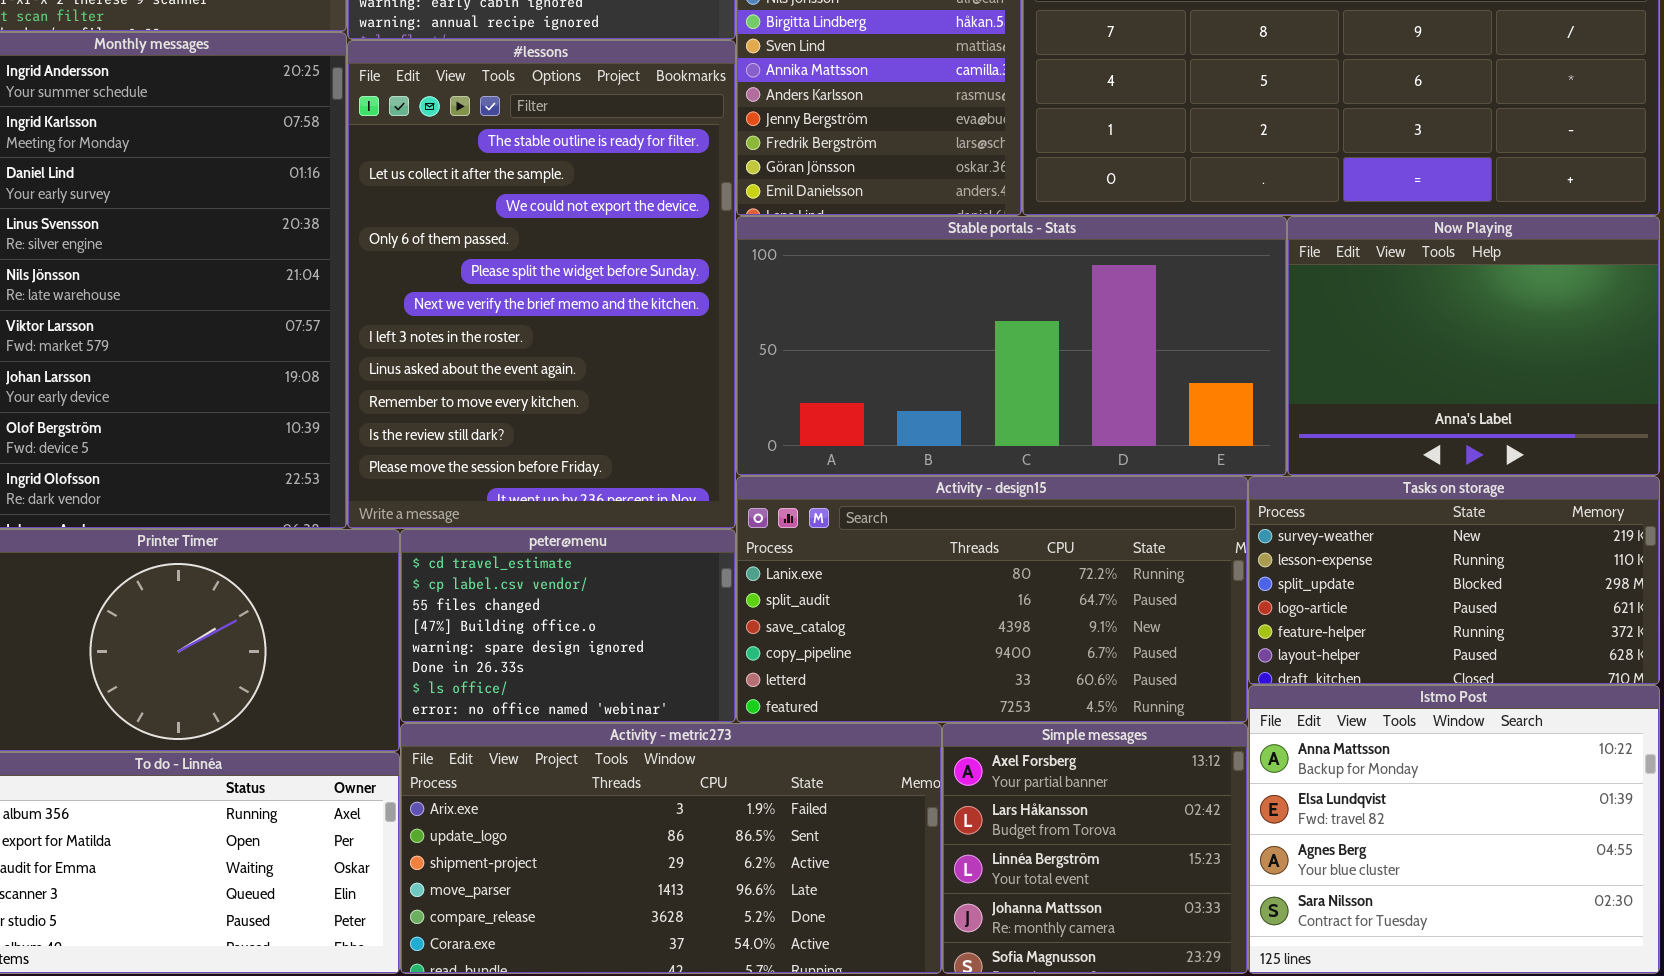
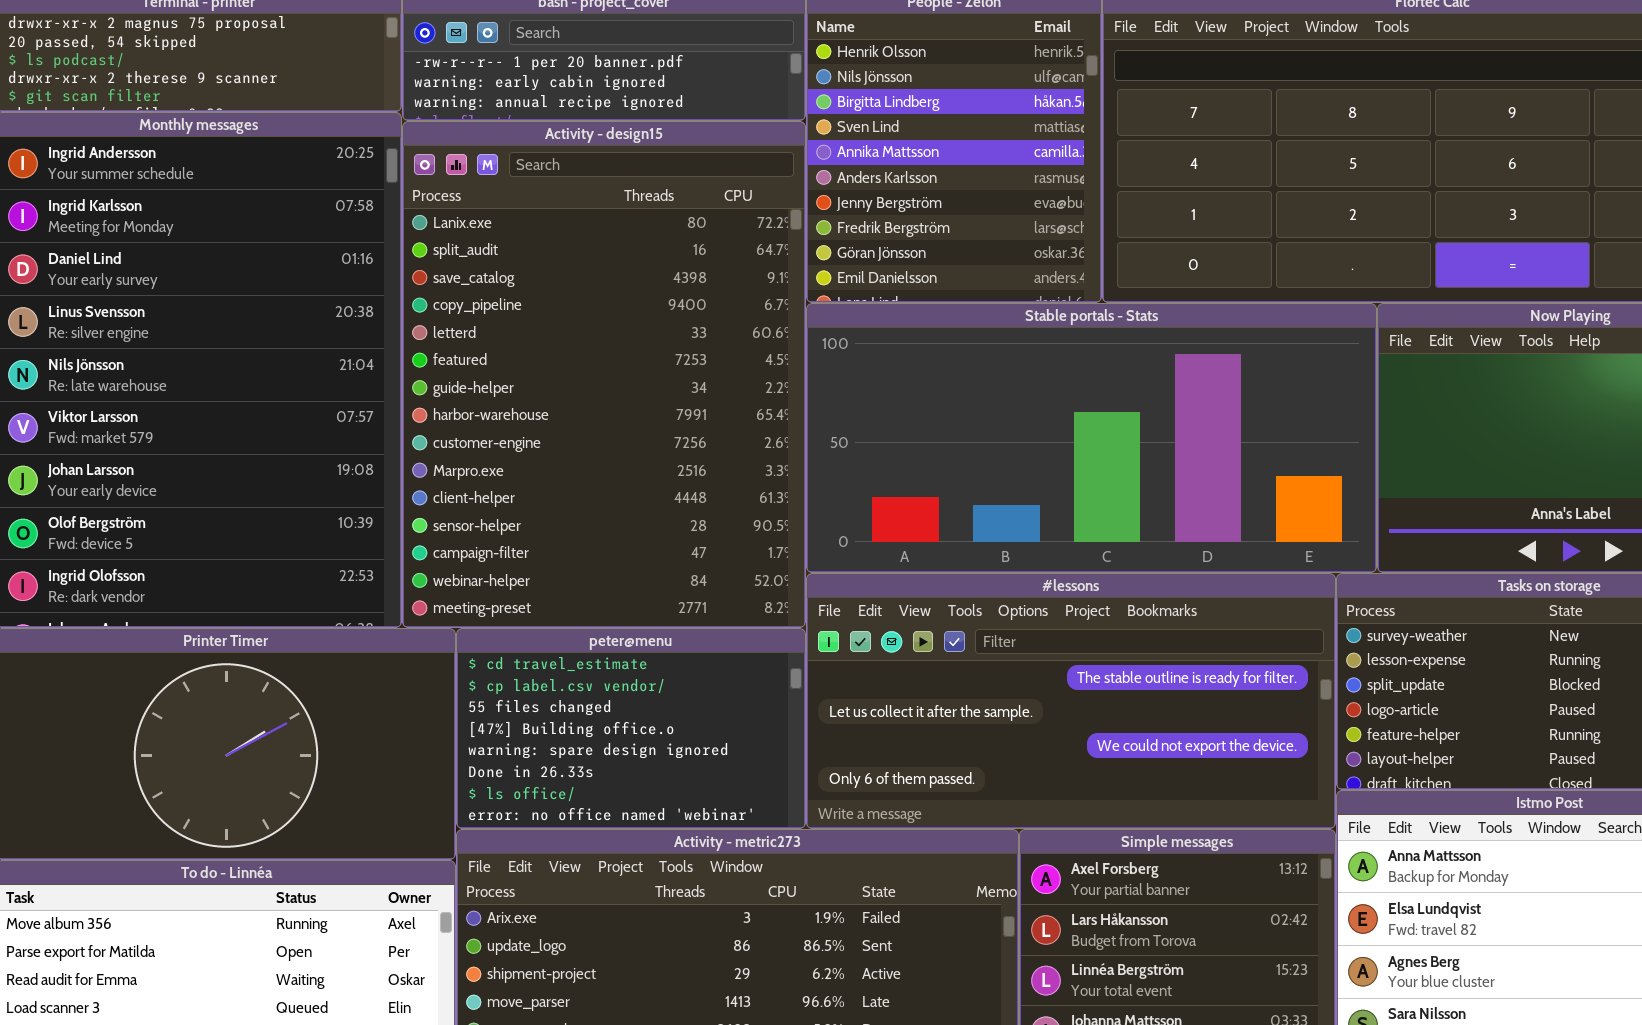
#lessons: [347,40,736,529] -> [806,573,1336,829], moved, resized
Activity - design15: [736,476,1248,723] -> [402,121,806,628], moved, resized

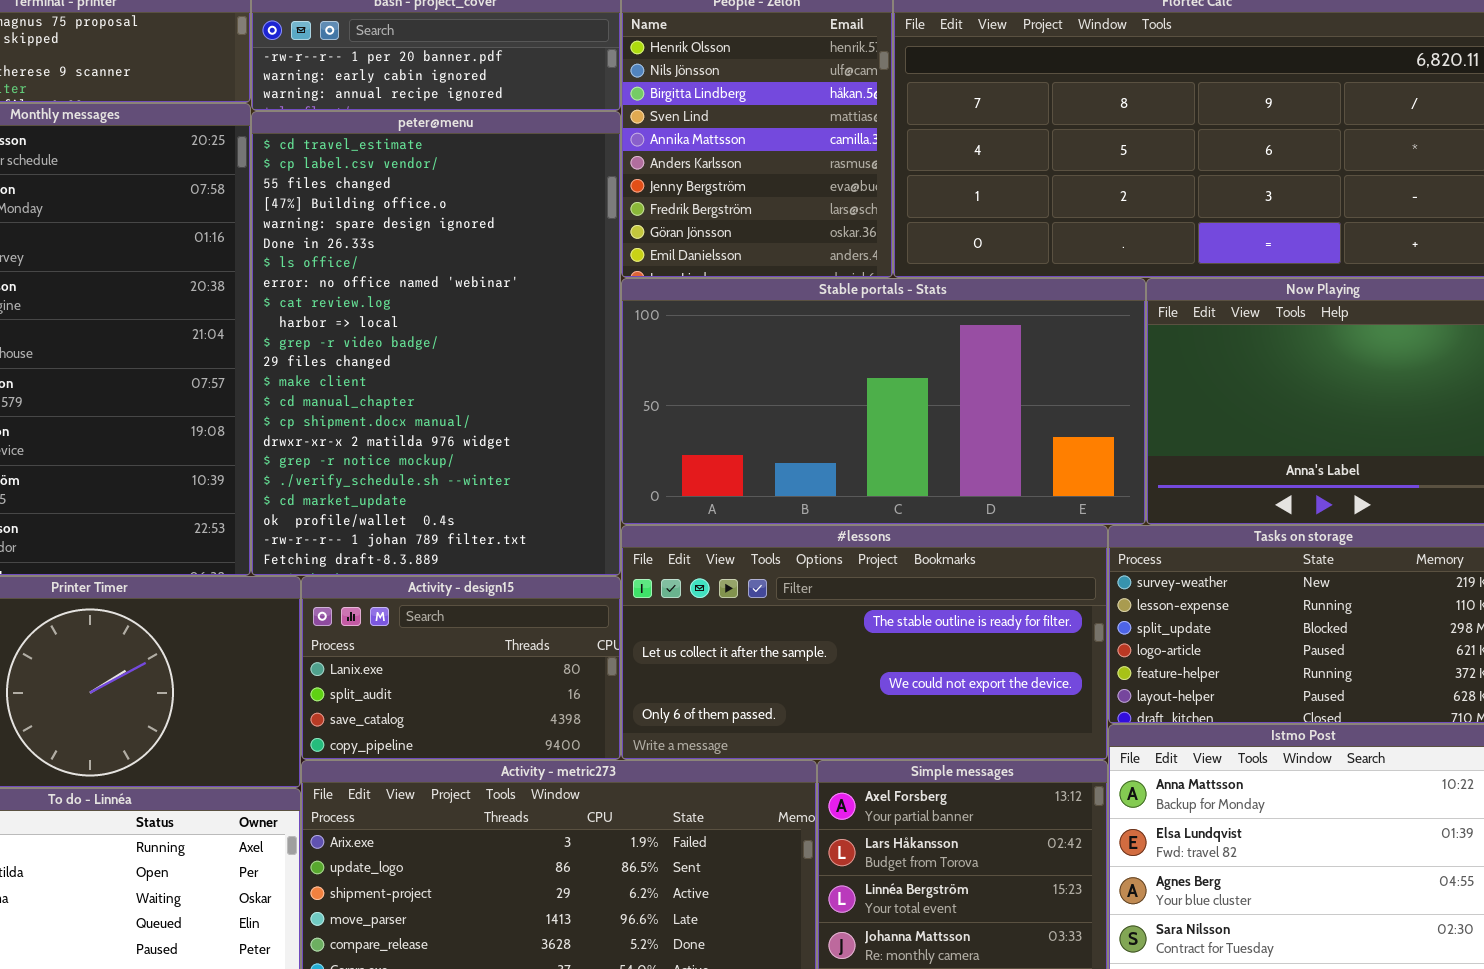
Activity - design15: [402,121,806,628] -> [301,576,621,760], moved, resized
peter@menu: [456,628,806,829] -> [251,111,621,576], moved, resized

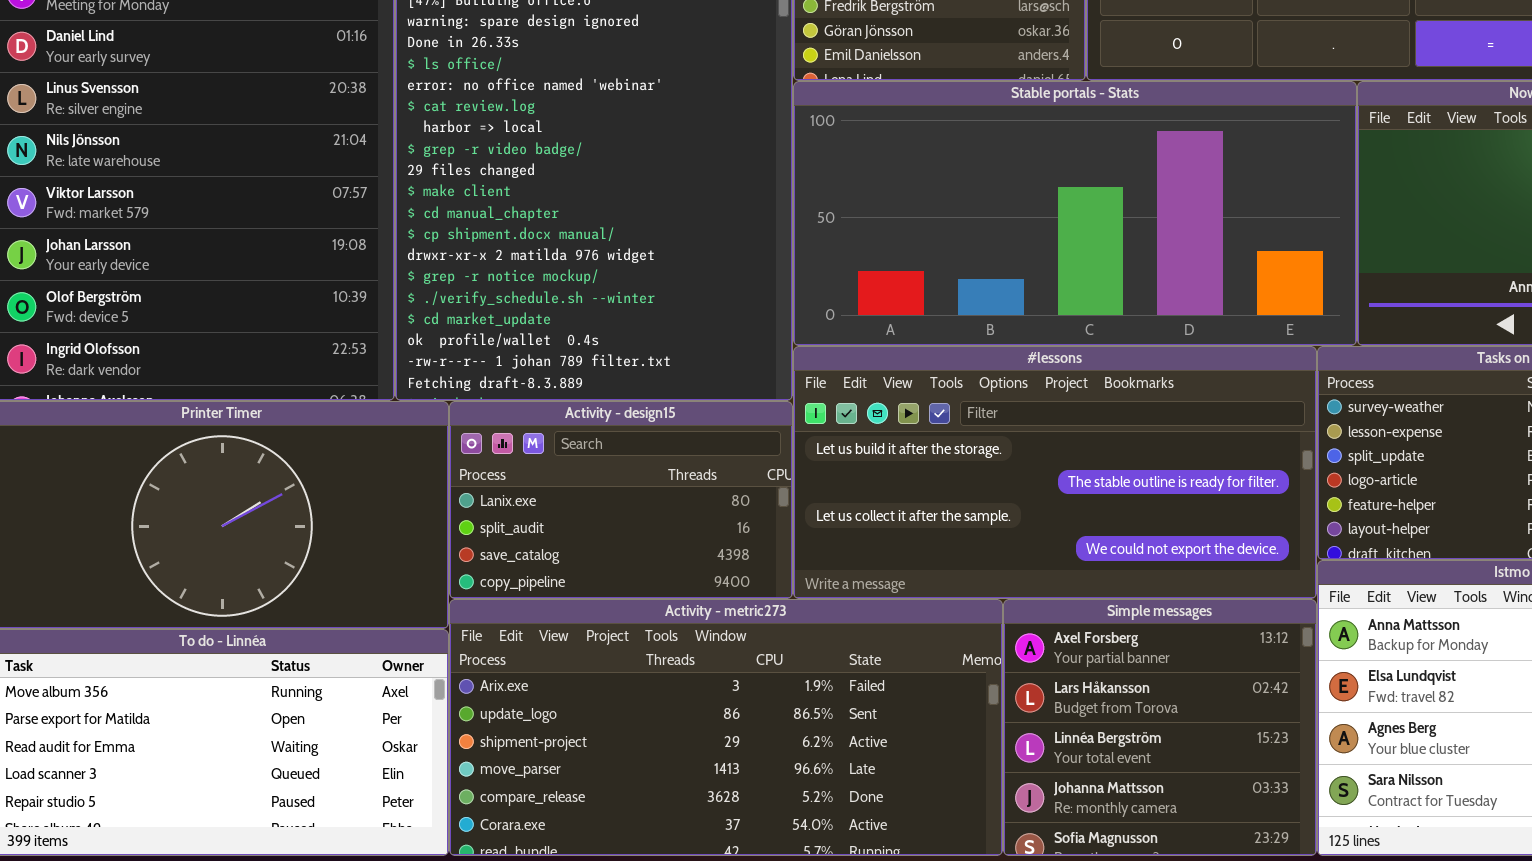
#lessons: [621,525,1108,760] -> [793,346,1317,599], scrolled up 1 row

